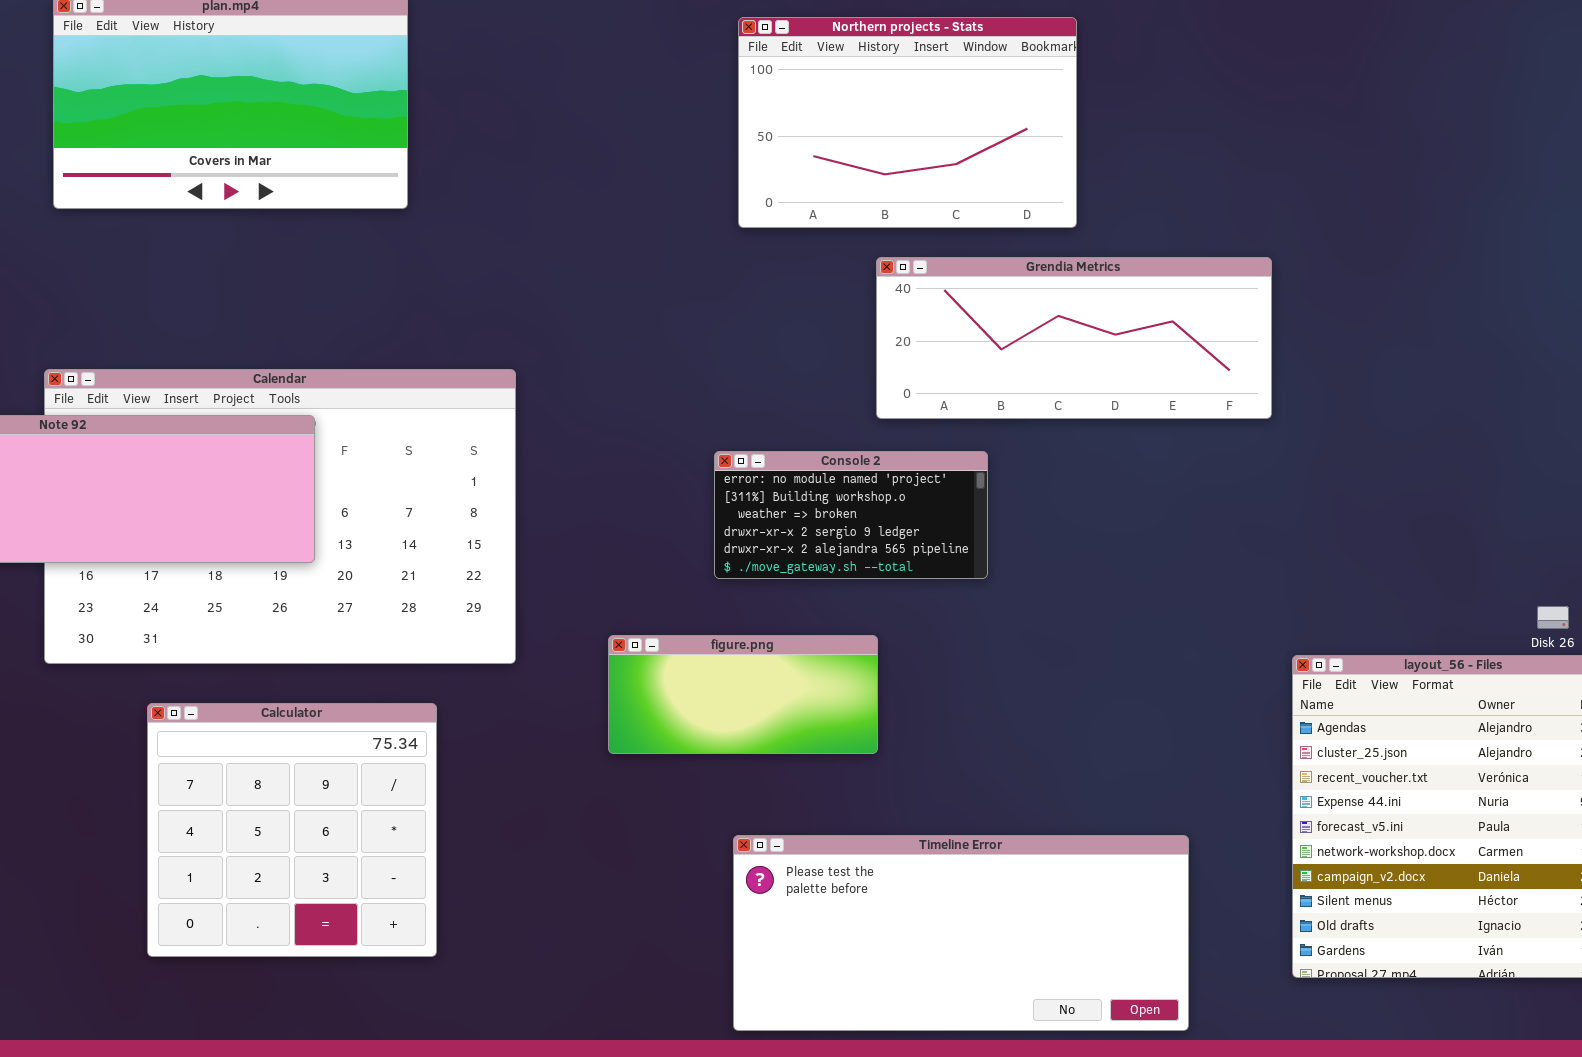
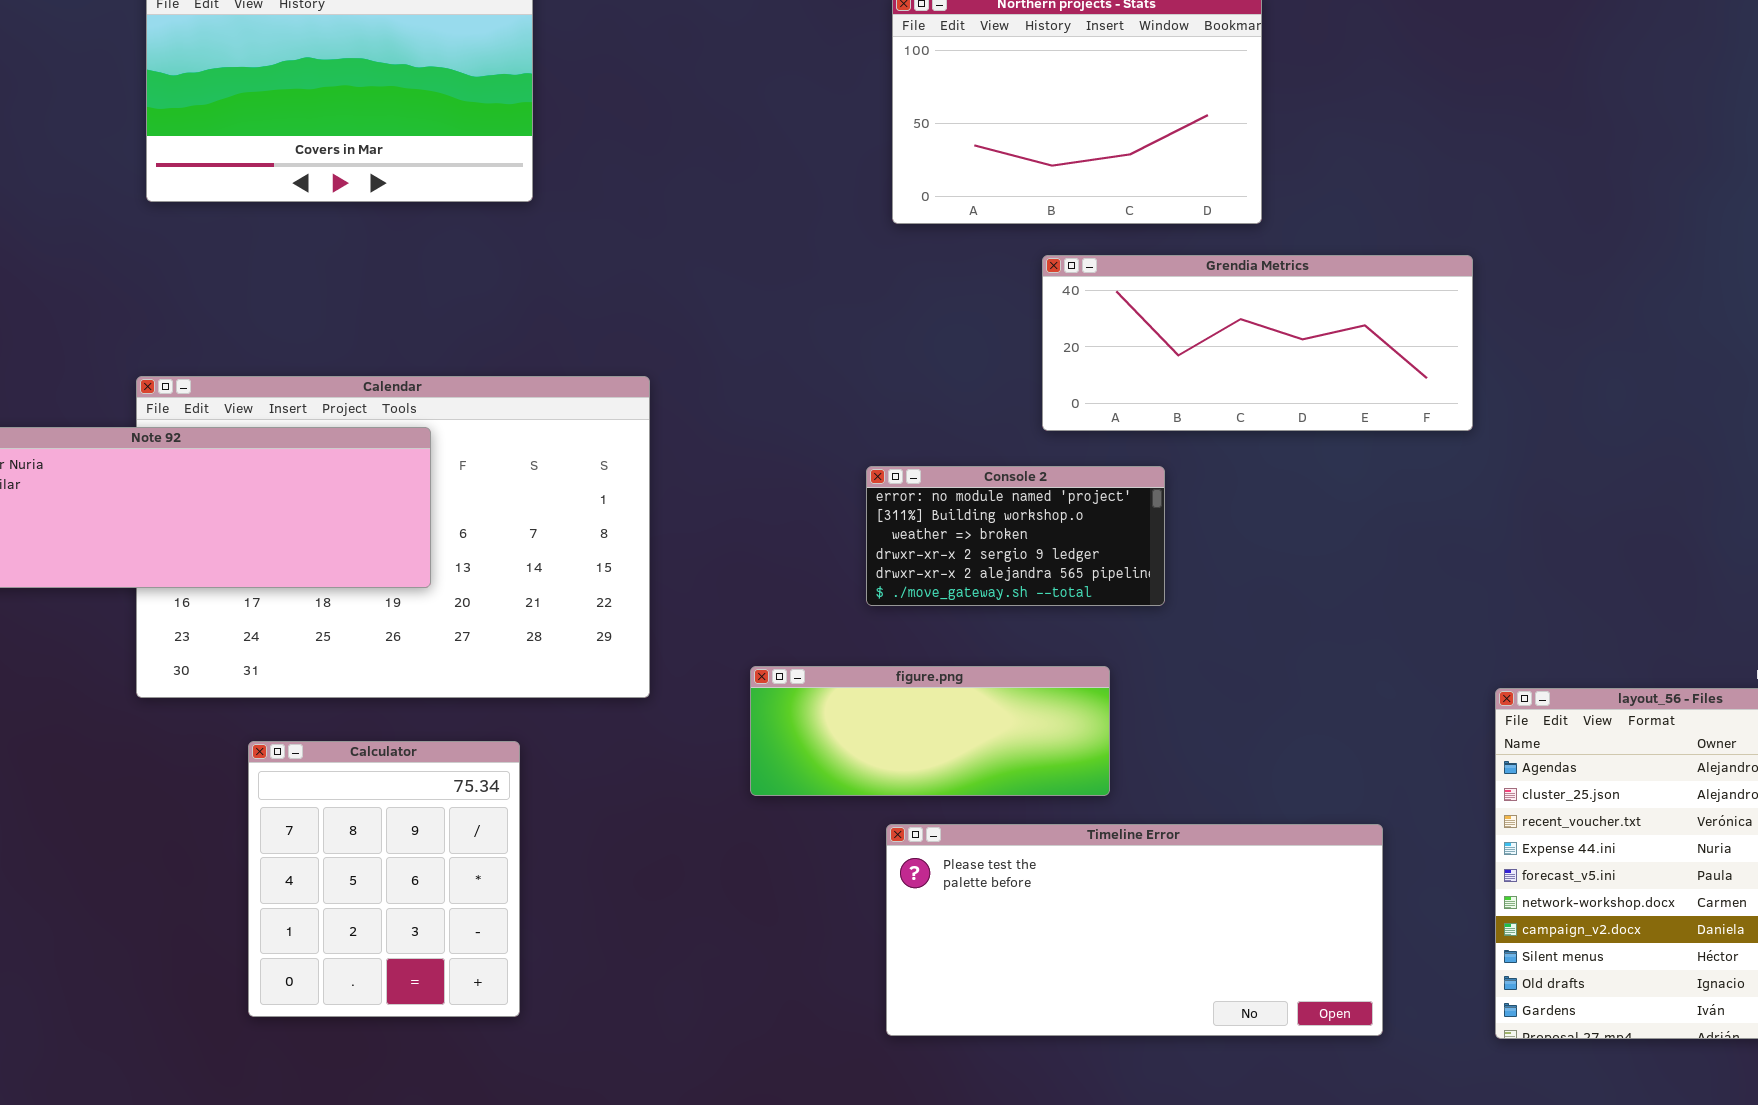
figure.png: [608,635,878,754] -> [750,666,1110,796], resized
Calculator: [147,703,437,957] -> [248,741,520,1017], resized
Timeline Error: [733,835,1189,1031] -> [886,824,1383,1036], moved

